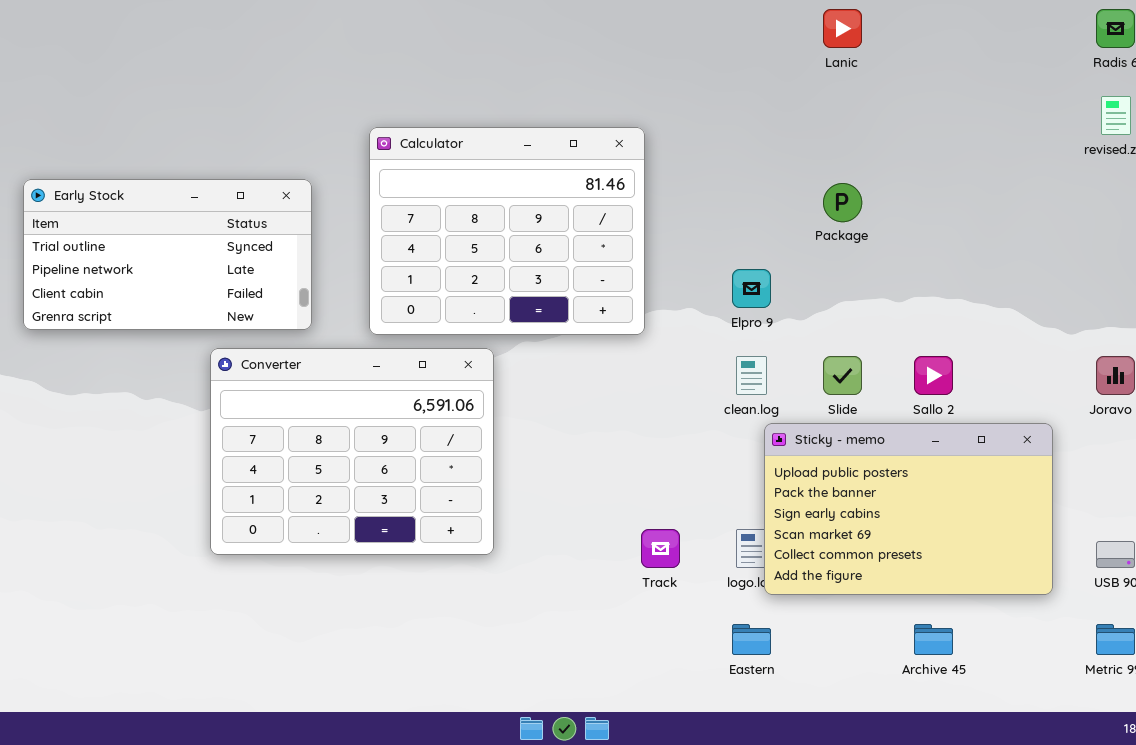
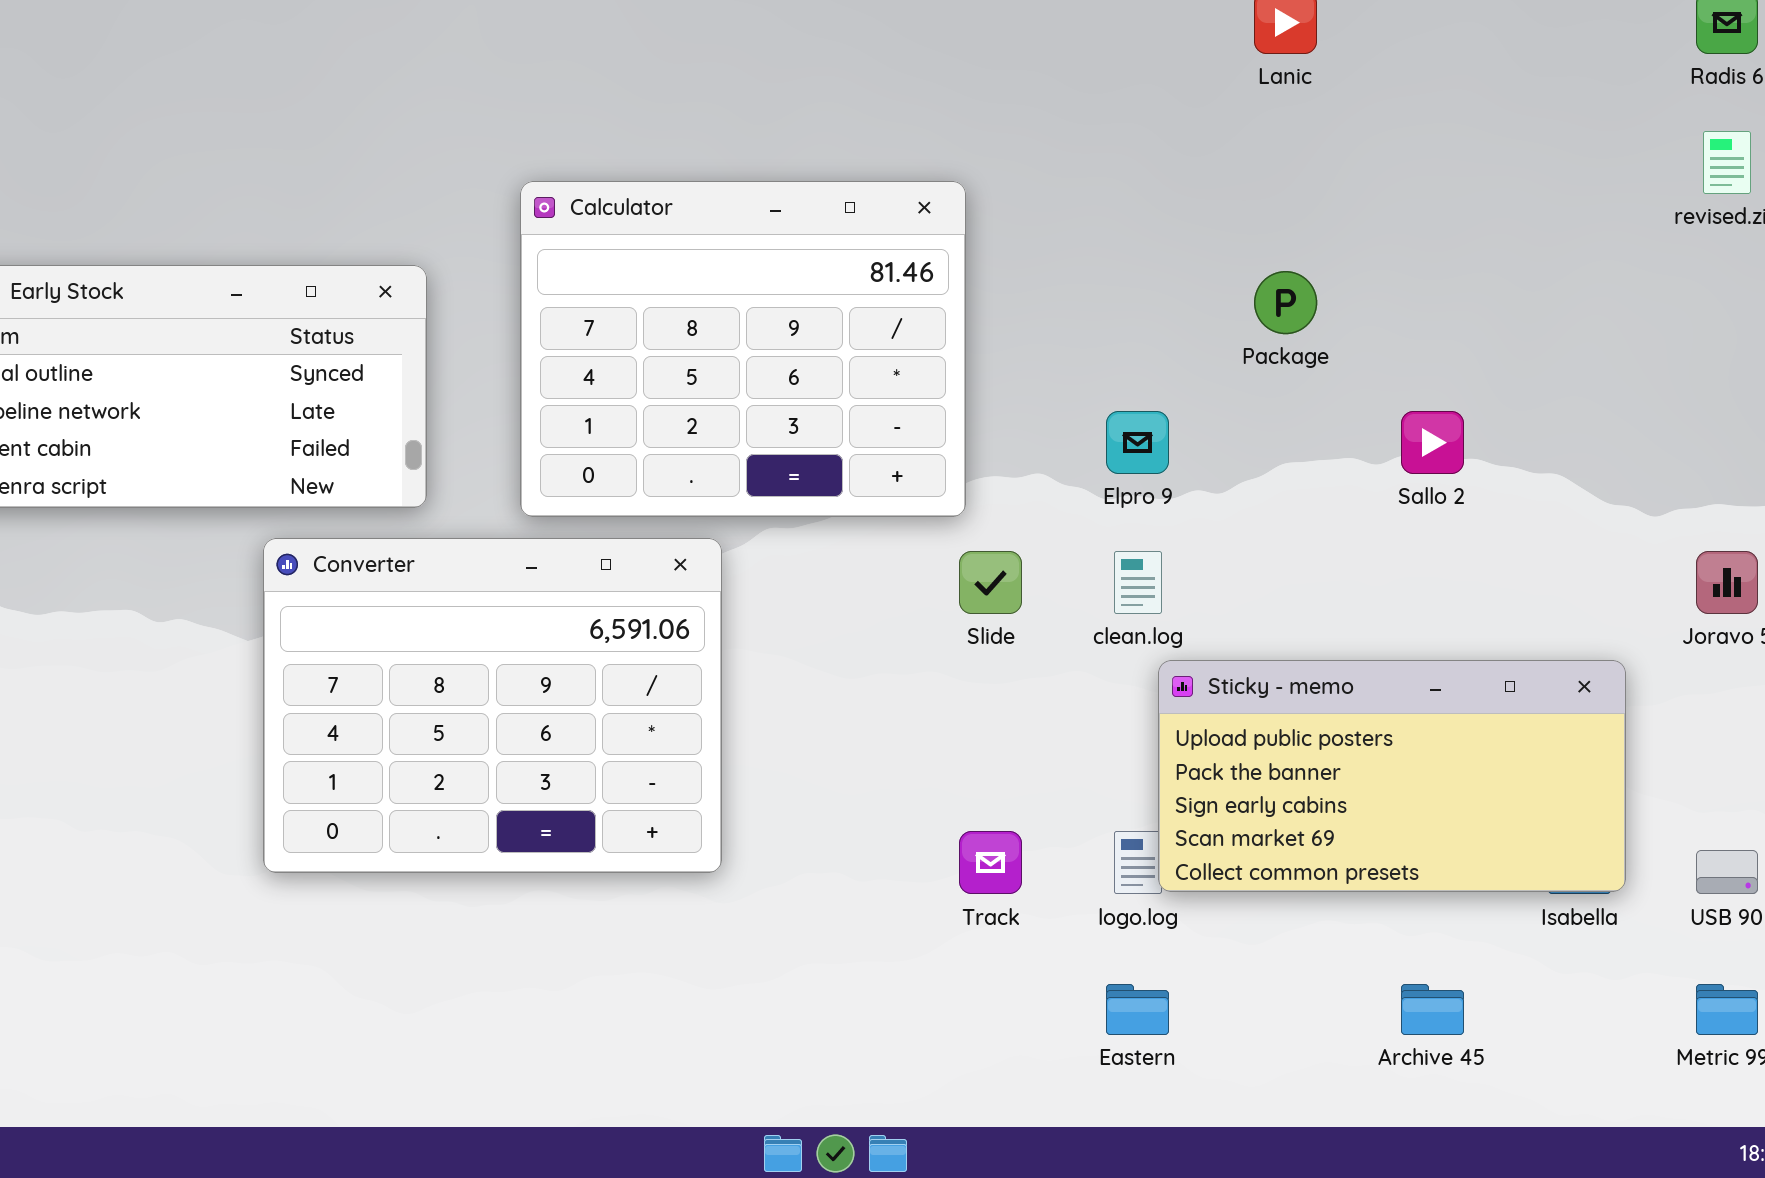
Slide: [823,356,862,395] -> [959,551,1022,614], moved
Sallo 2: [914,356,953,395] -> [1401,411,1464,474], moved
Sticky - memo: [764,423,1053,595] -> [1158,660,1626,892], resized

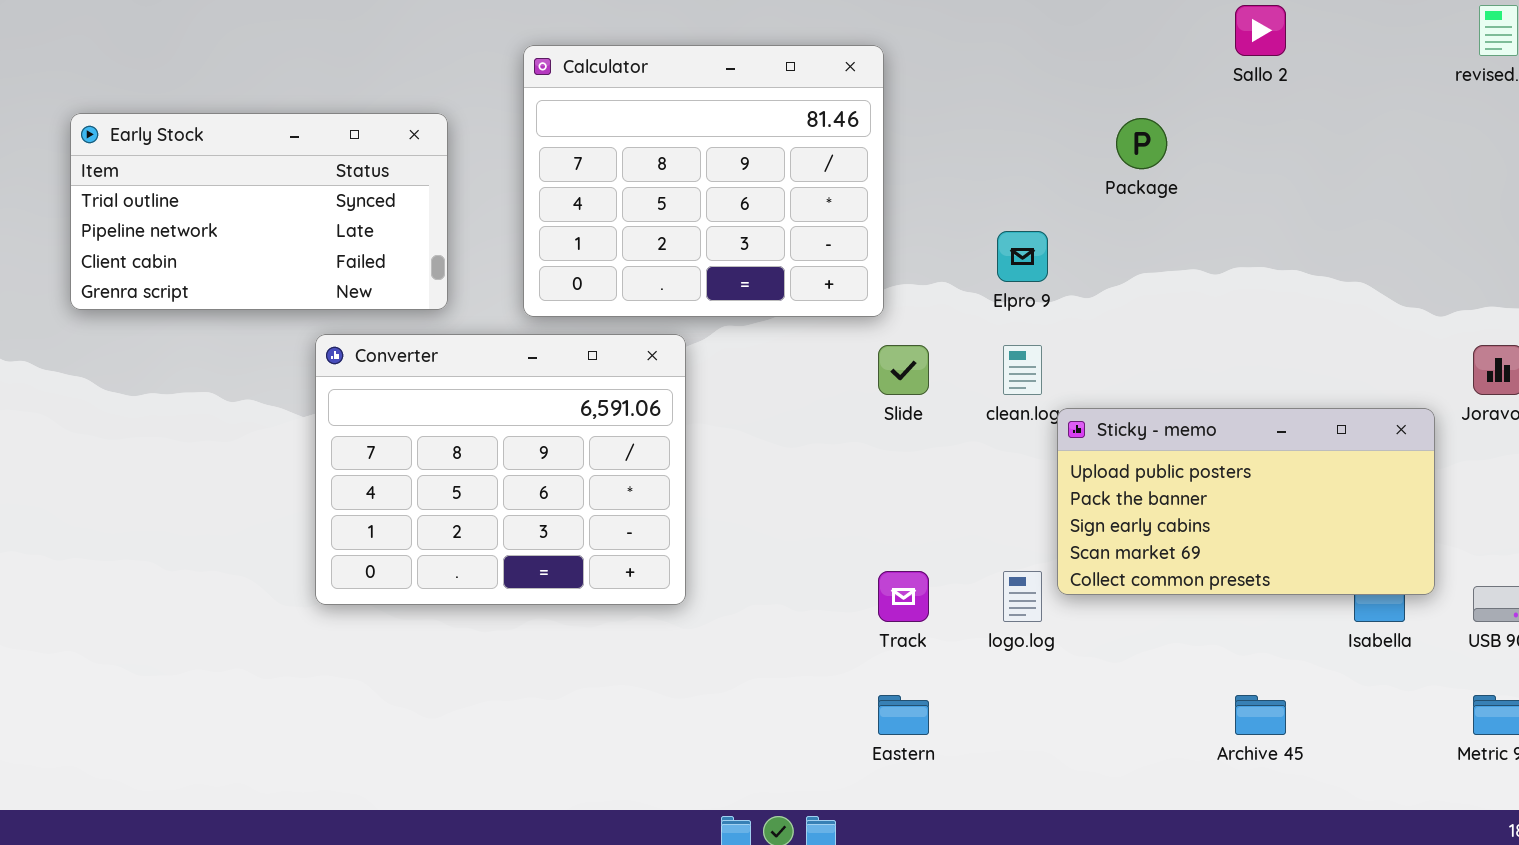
Sallo 2: [1401,411,1464,474] -> [1235,5,1286,56], moved
Sticky - memo: [1158,660,1626,892] -> [1057,408,1435,595], moved
Eastern: [1106,984,1169,1035] -> [878,695,929,735], moved

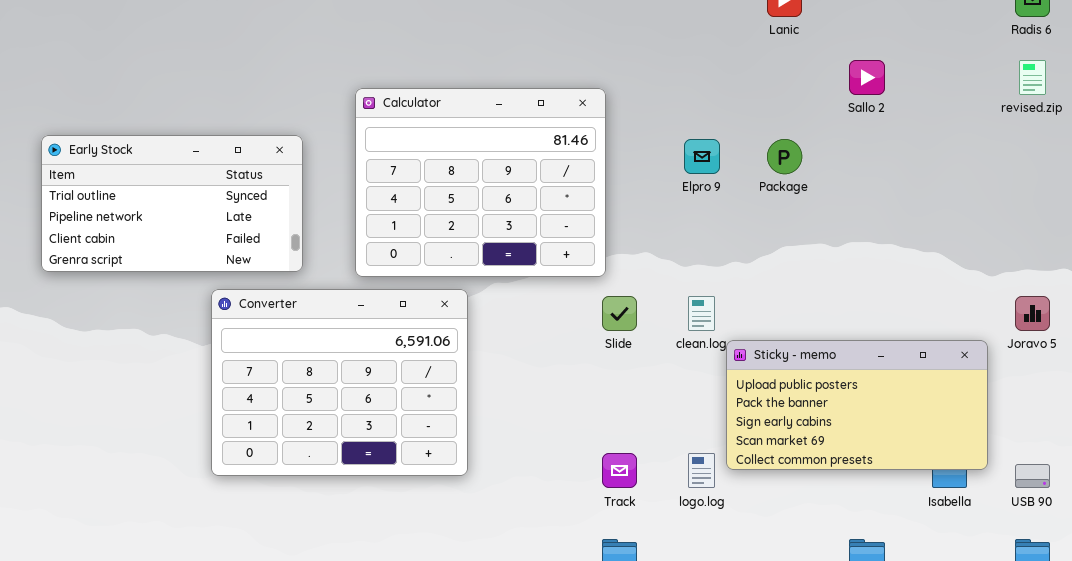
Elpro 9: [997,231,1048,282] -> [684,139,720,174], moved

